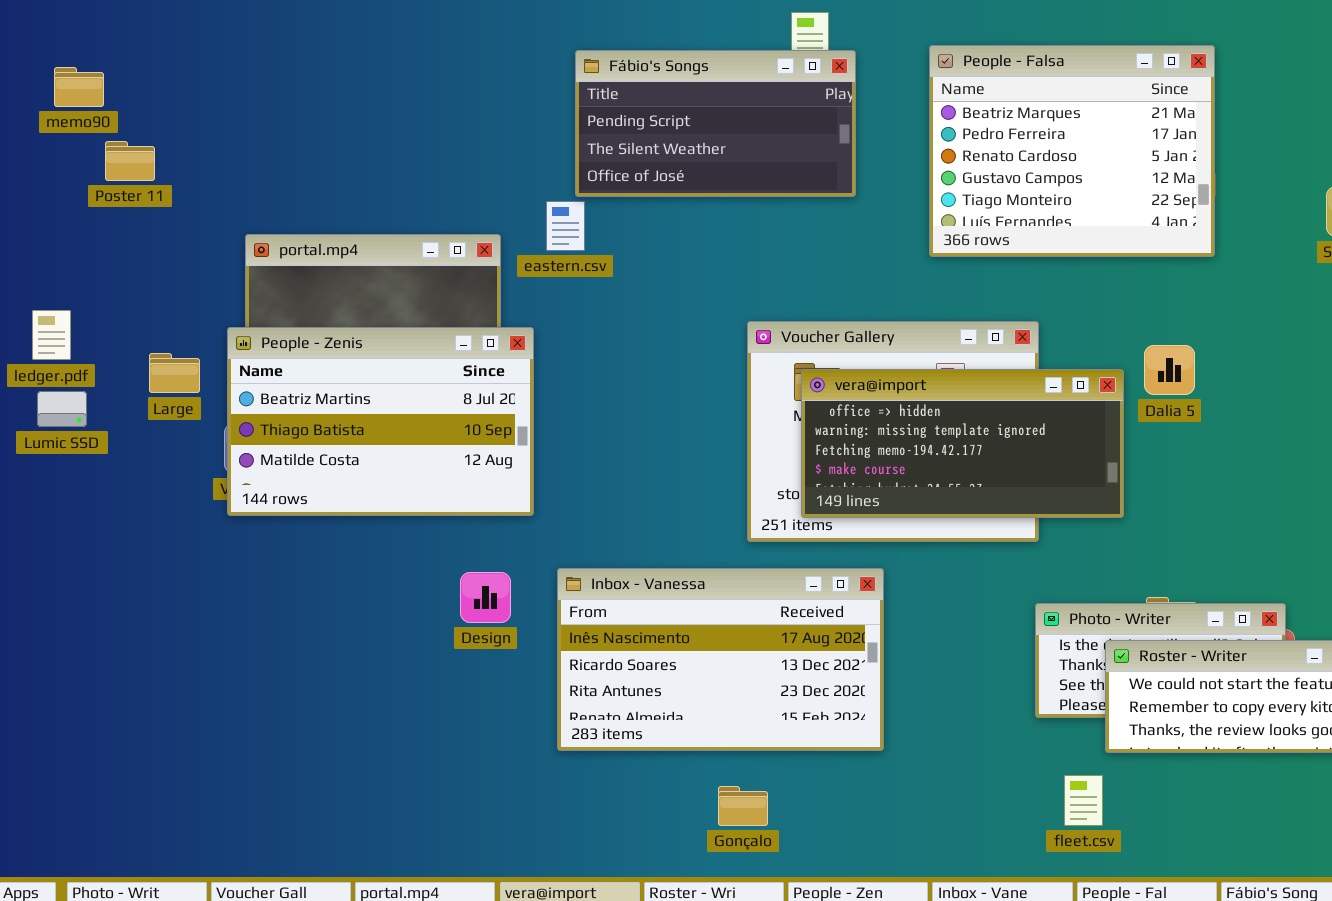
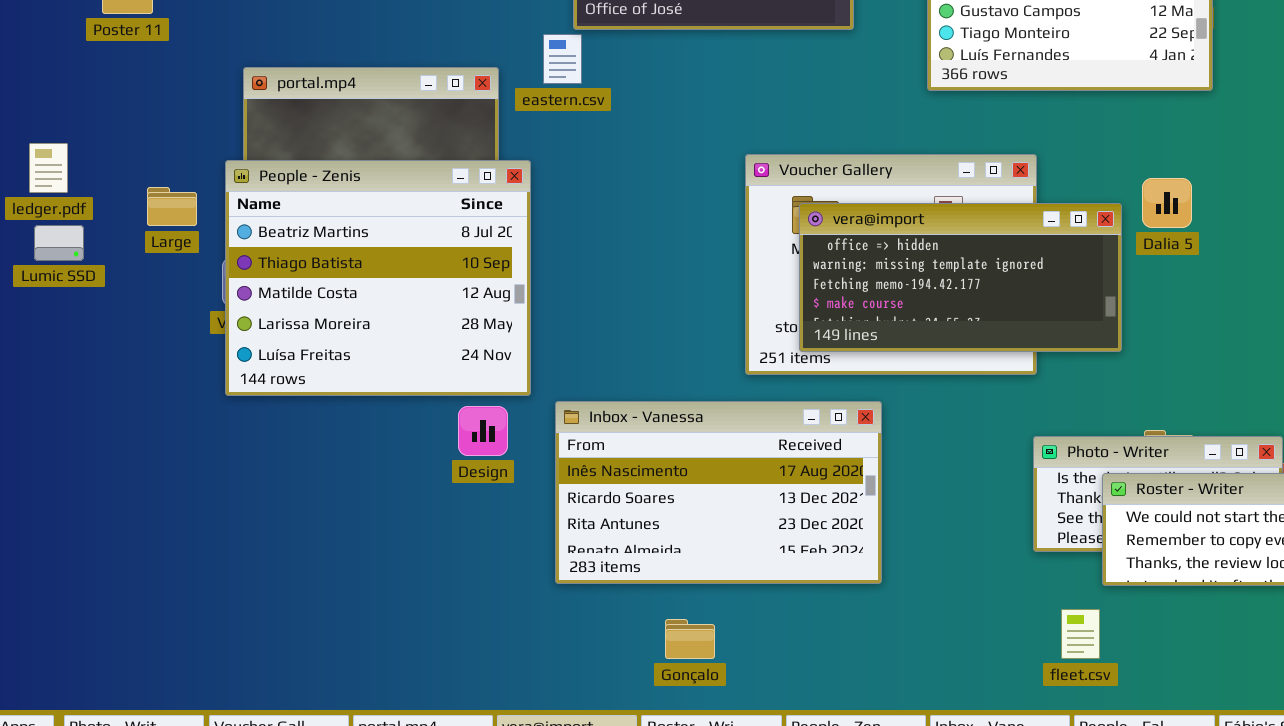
People - Zenis: [227,327,534,516] -> [225,160,531,396], resized
Gonçalo: [718,786,768,826] -> [665,619,715,659], moved

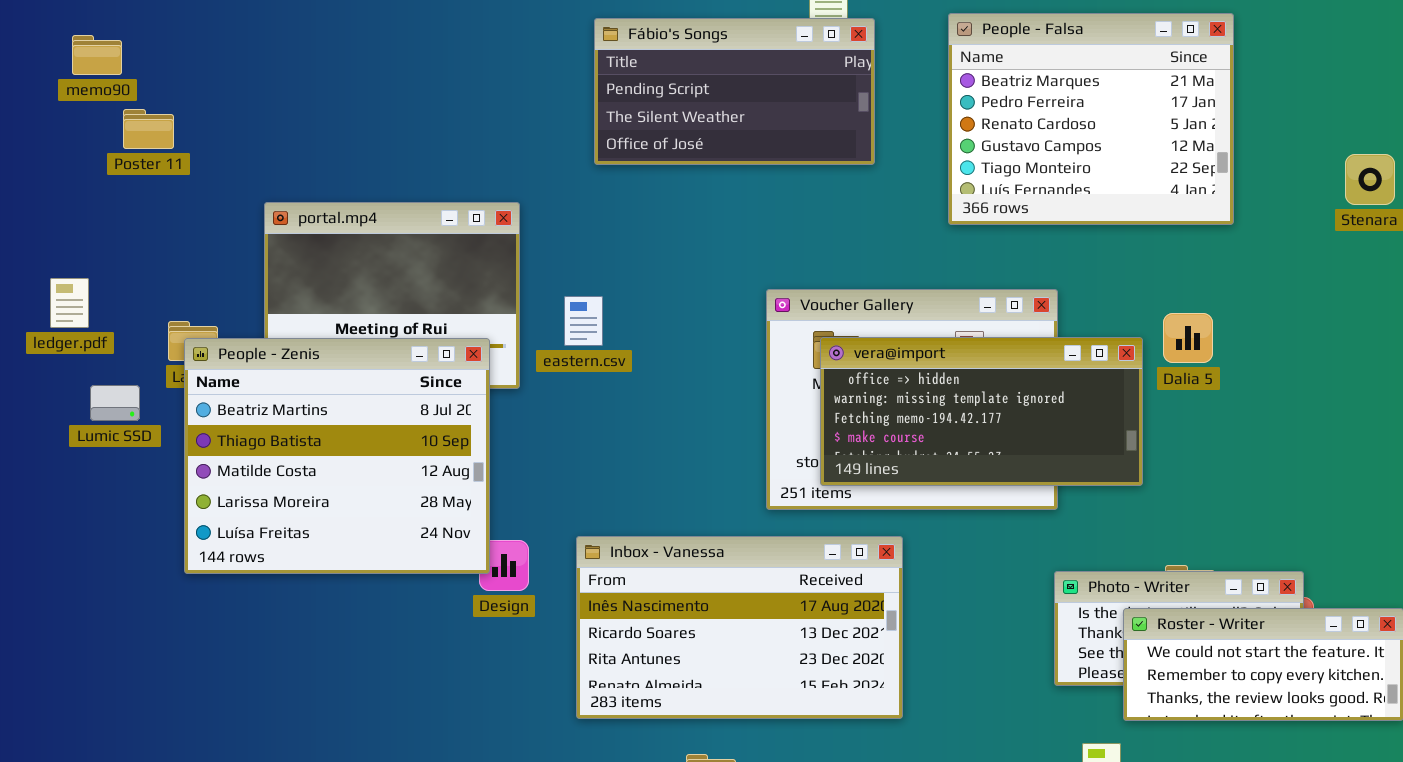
eastern.csv: [543,34,582,84] -> [564,296,603,346], moved
People - Zenis: [225,160,531,396] -> [184,338,490,574], moved
Lumic SSD: [34,225,84,261] -> [90,385,140,421], moved

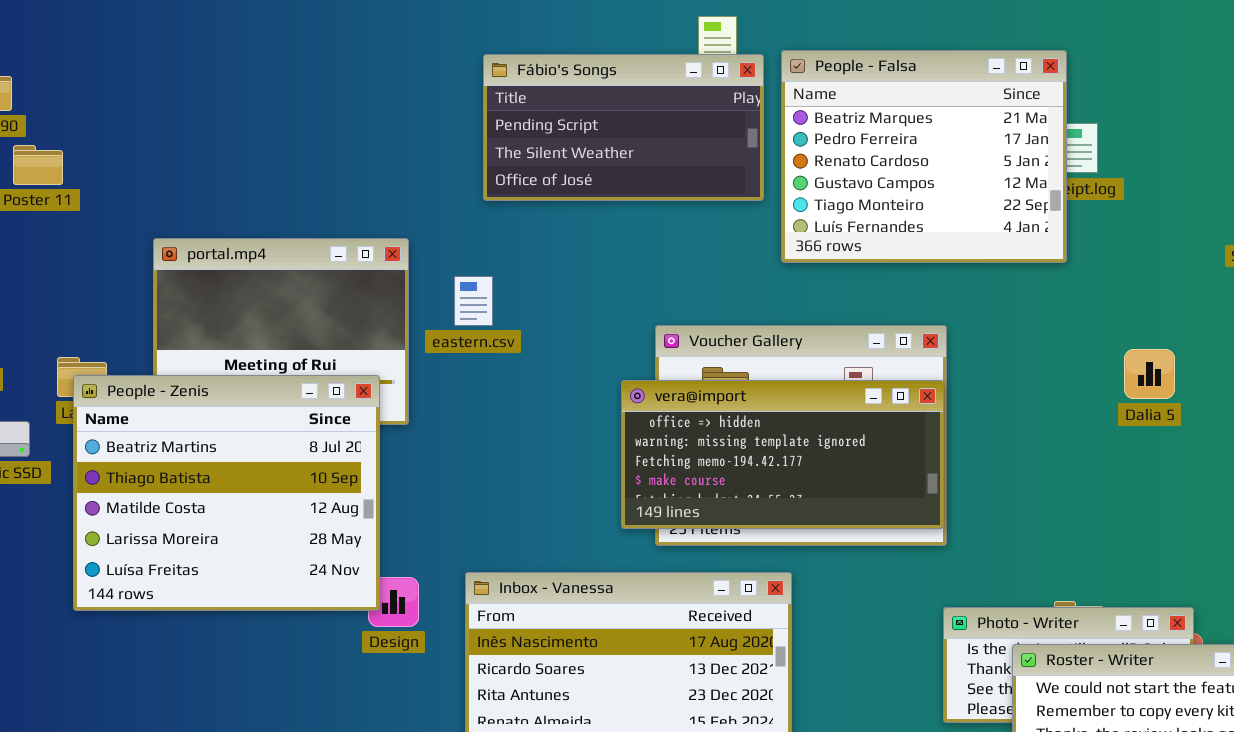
People - Falsa: [948,13,1234,225] -> [781,50,1067,263], moved
eastern.csv: [564,296,603,346] -> [454,276,493,326], moved
Dalia 5: [1163,313,1213,363] -> [1124,349,1175,399], moved
vera@import: [820,337,1143,486] -> [621,380,944,529], moved

